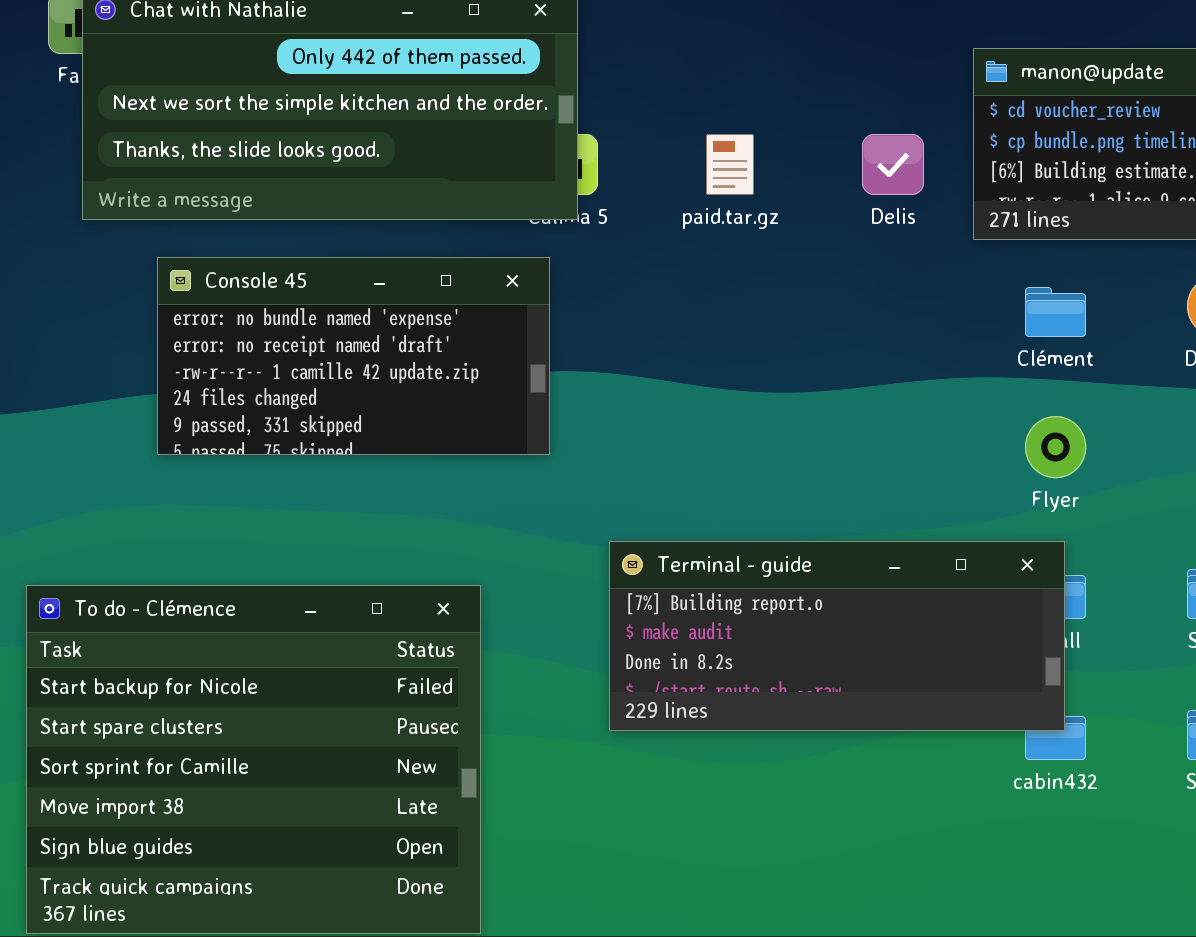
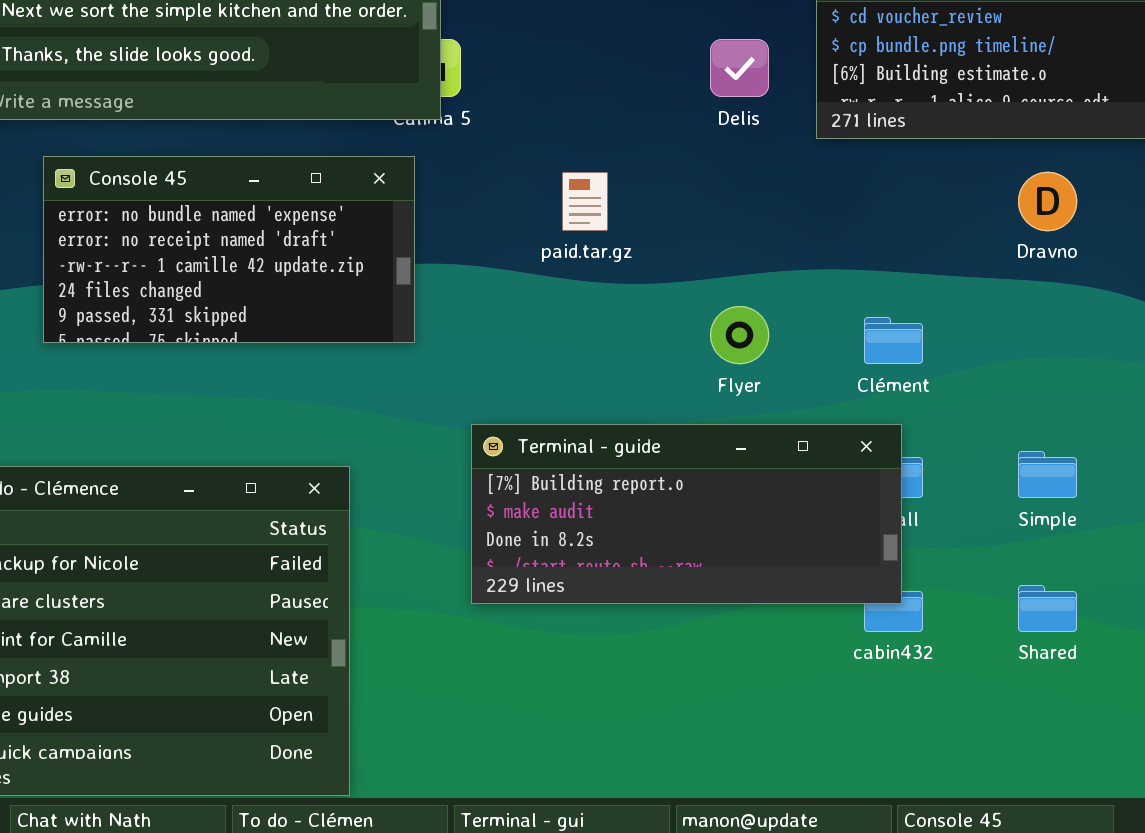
paid.tar.gz: [706,134,754,195] -> [562,172,608,231], moved
Clément: [1025,287,1086,337] -> [864,317,923,364], moved
Flyer: [1025,416,1086,478] -> [710,306,769,364], moved

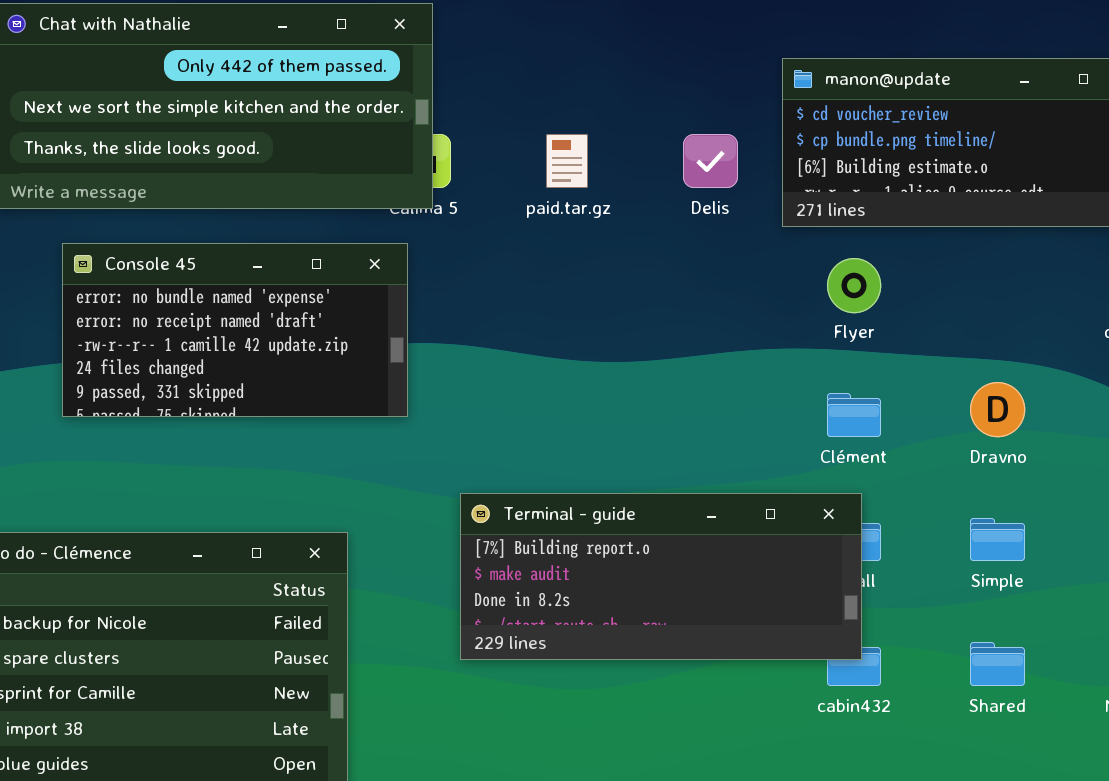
paid.tar.gz: [562,172,608,231] -> [546,134,588,188], moved
Dravno: [1018,172,1077,231] -> [970,382,1025,437], moved
Flyer: [710,306,769,364] -> [827,258,881,313], moved

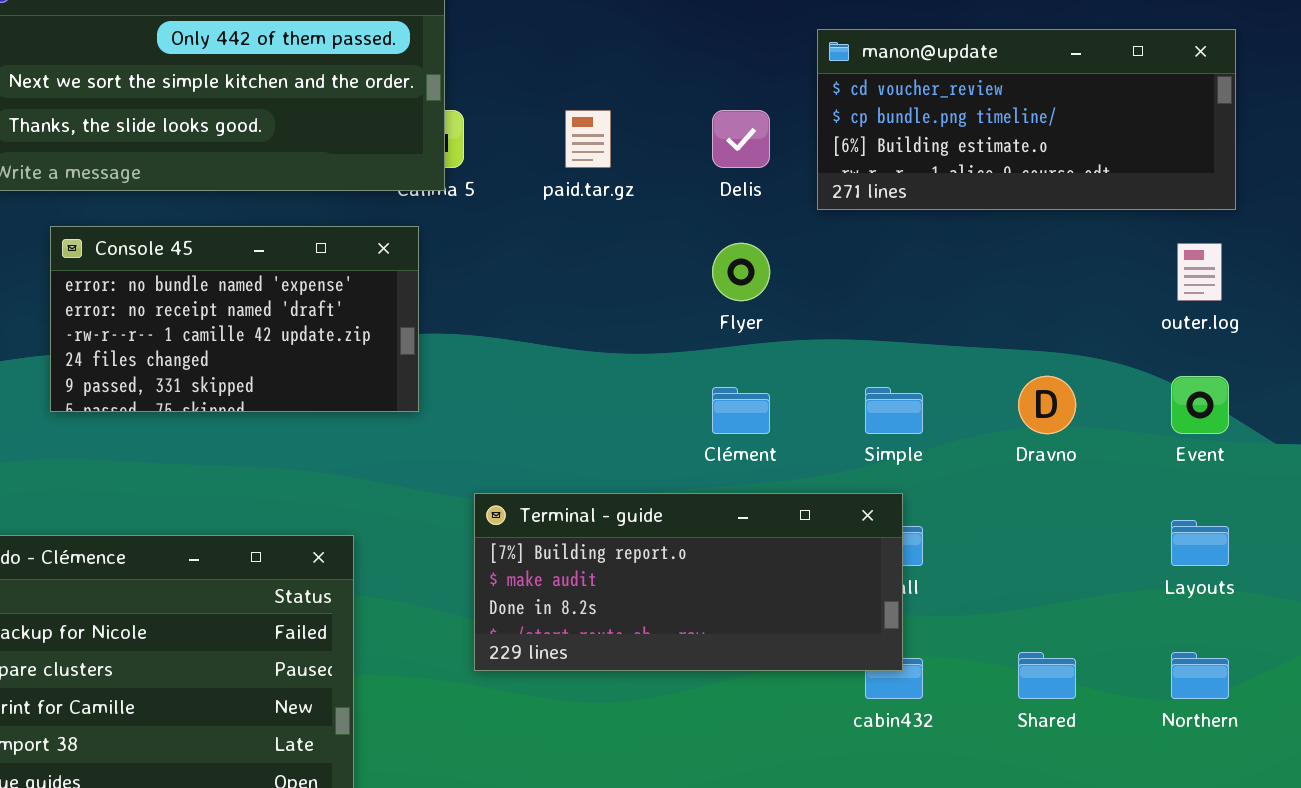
Flyer: [827,258,881,313] -> [712,243,770,301], moved
Clément: [827,393,881,437] -> [712,387,770,434], moved
Simple: [970,518,1025,561] -> [865,387,923,434], moved

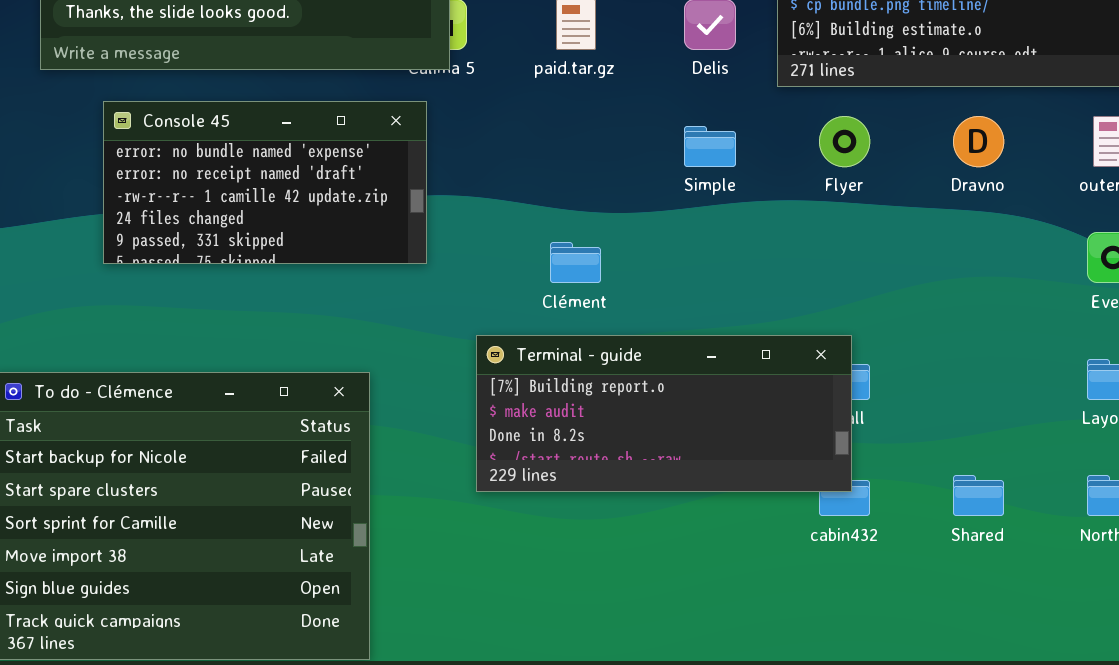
Flyer: [712,243,770,301] -> [819,116,870,167], moved
Dravno: [1018,376,1076,434] -> [953,116,1004,167], moved
Clément: [712,387,770,434] -> [550,242,601,283], moved
Simple: [865,387,923,434] -> [684,126,736,167], moved

